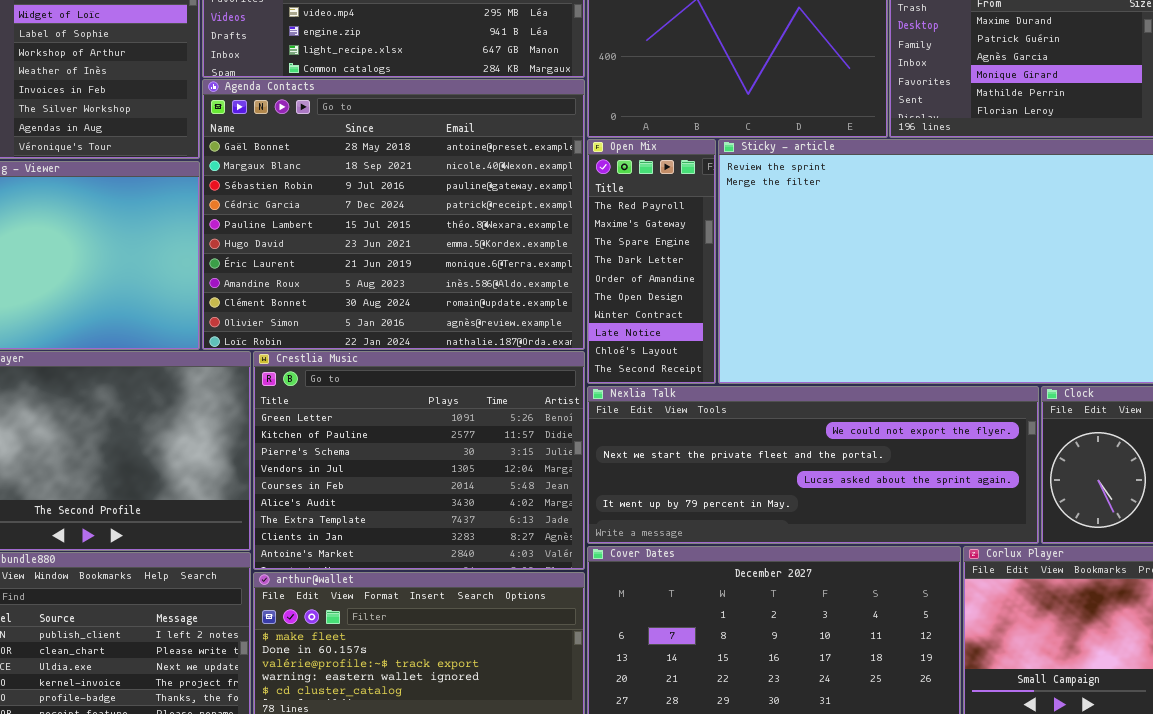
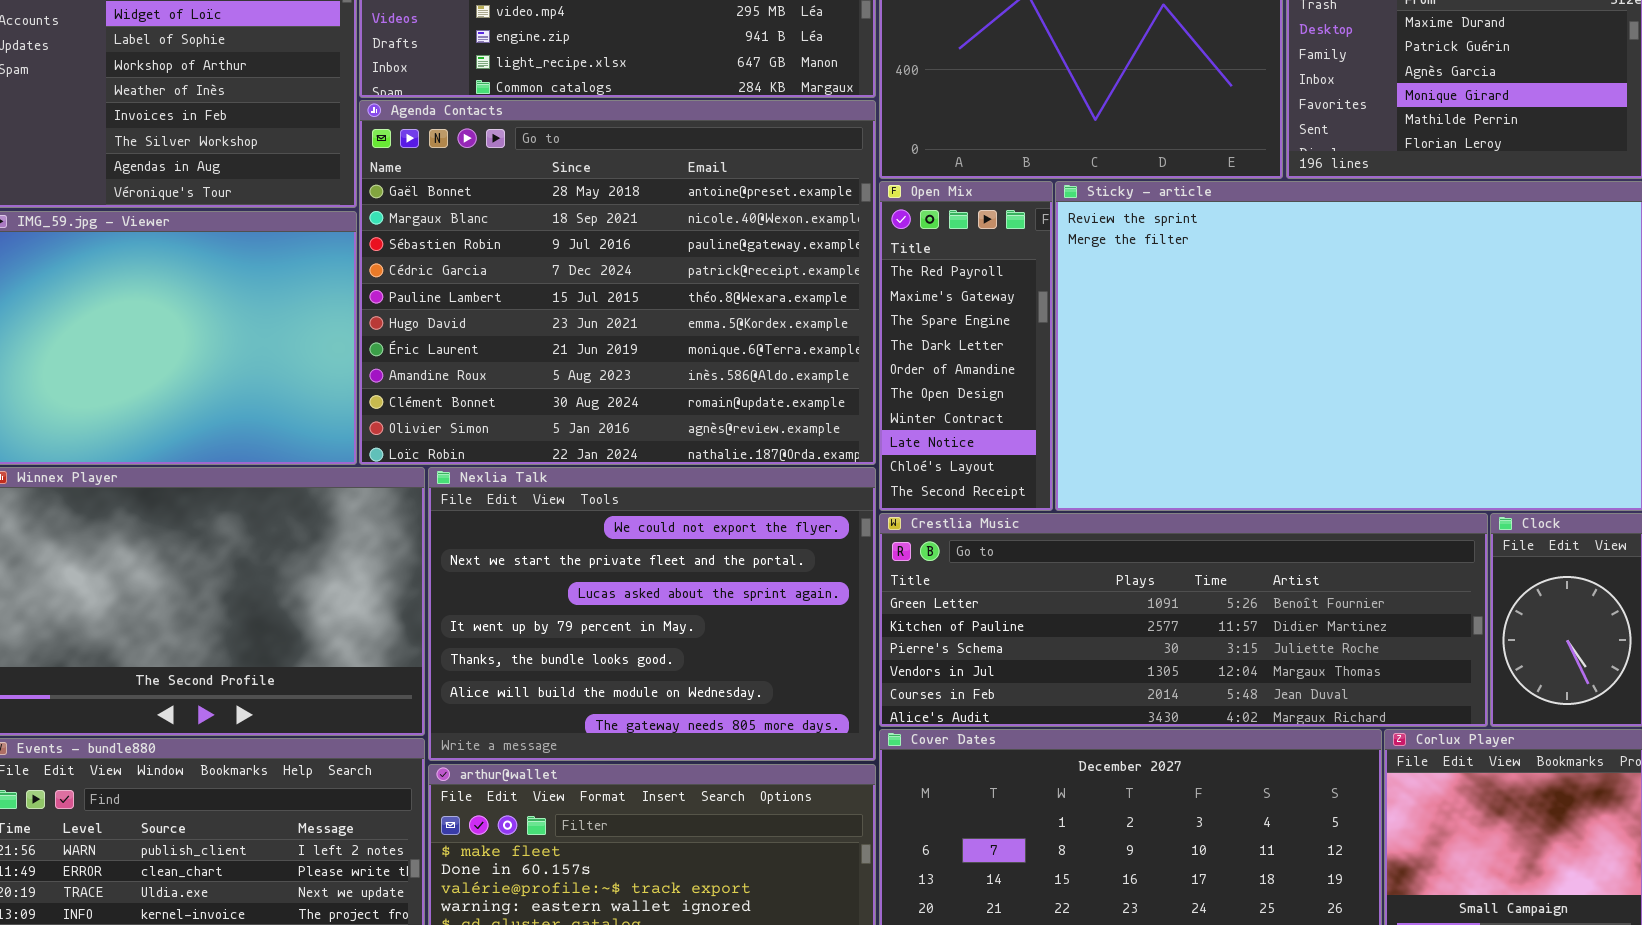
Crestlia Music: [253,351,585,570] -> [879,513,1488,727], moved, resized
Nexlia Talk: [587,386,1039,544] -> [428,467,876,761], moved, resized

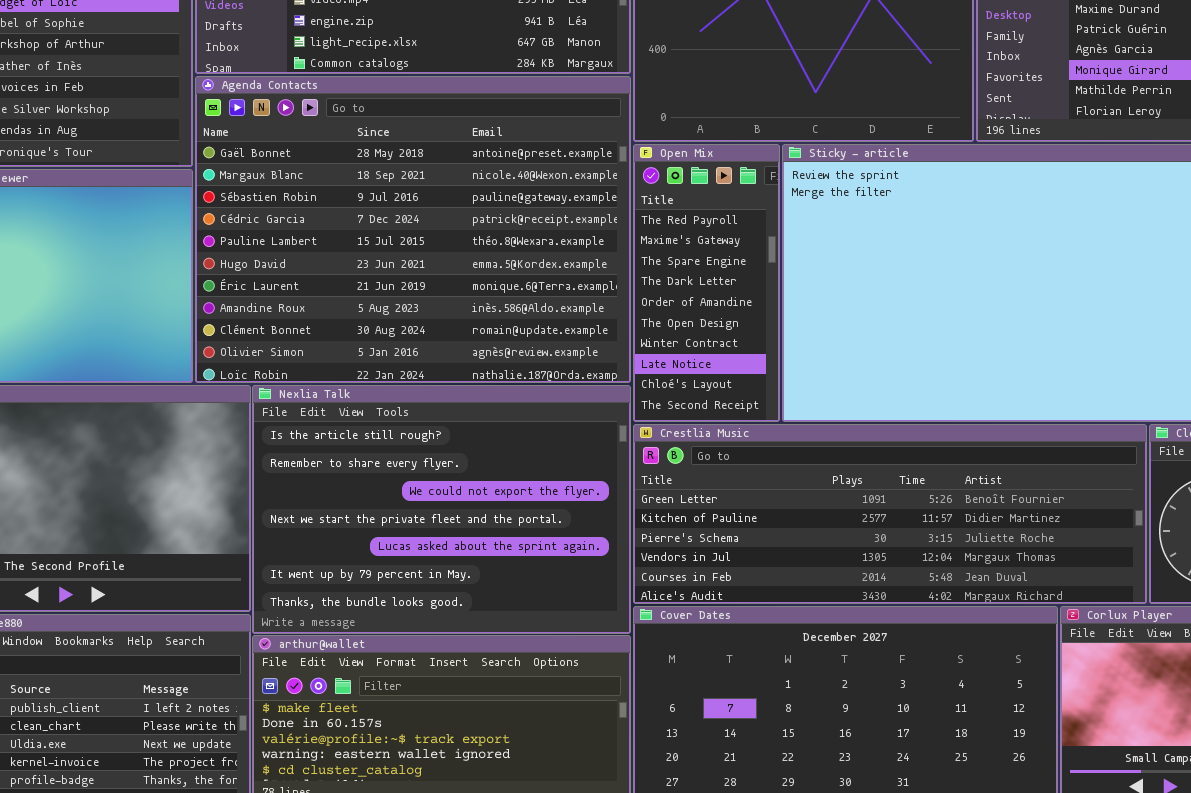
Nexlia Talk: [428,467,876,761] -> [252,385,631,634], scrolled up 2 rows

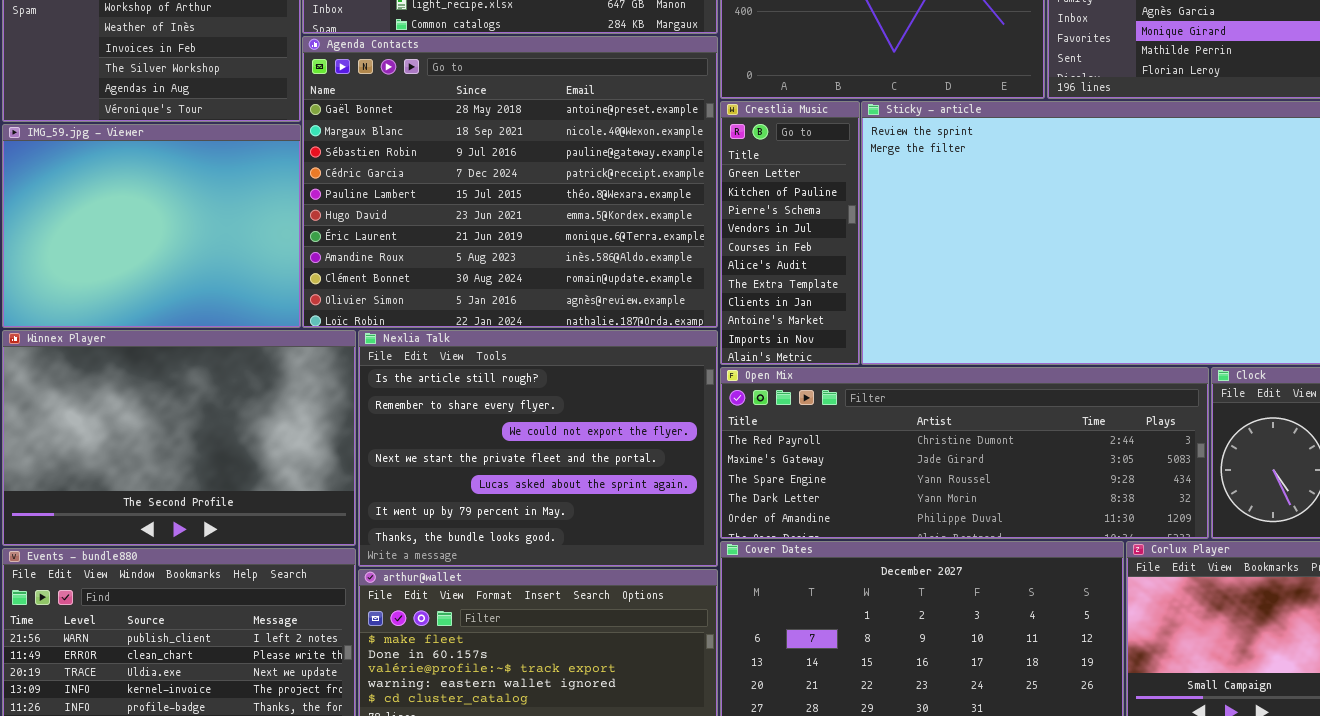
Open Mix: [633,144,780,422] -> [720,367,1209,539], moved, resized
Crestlia Music: [633,424,1147,604] -> [720,101,860,365], moved, resized

